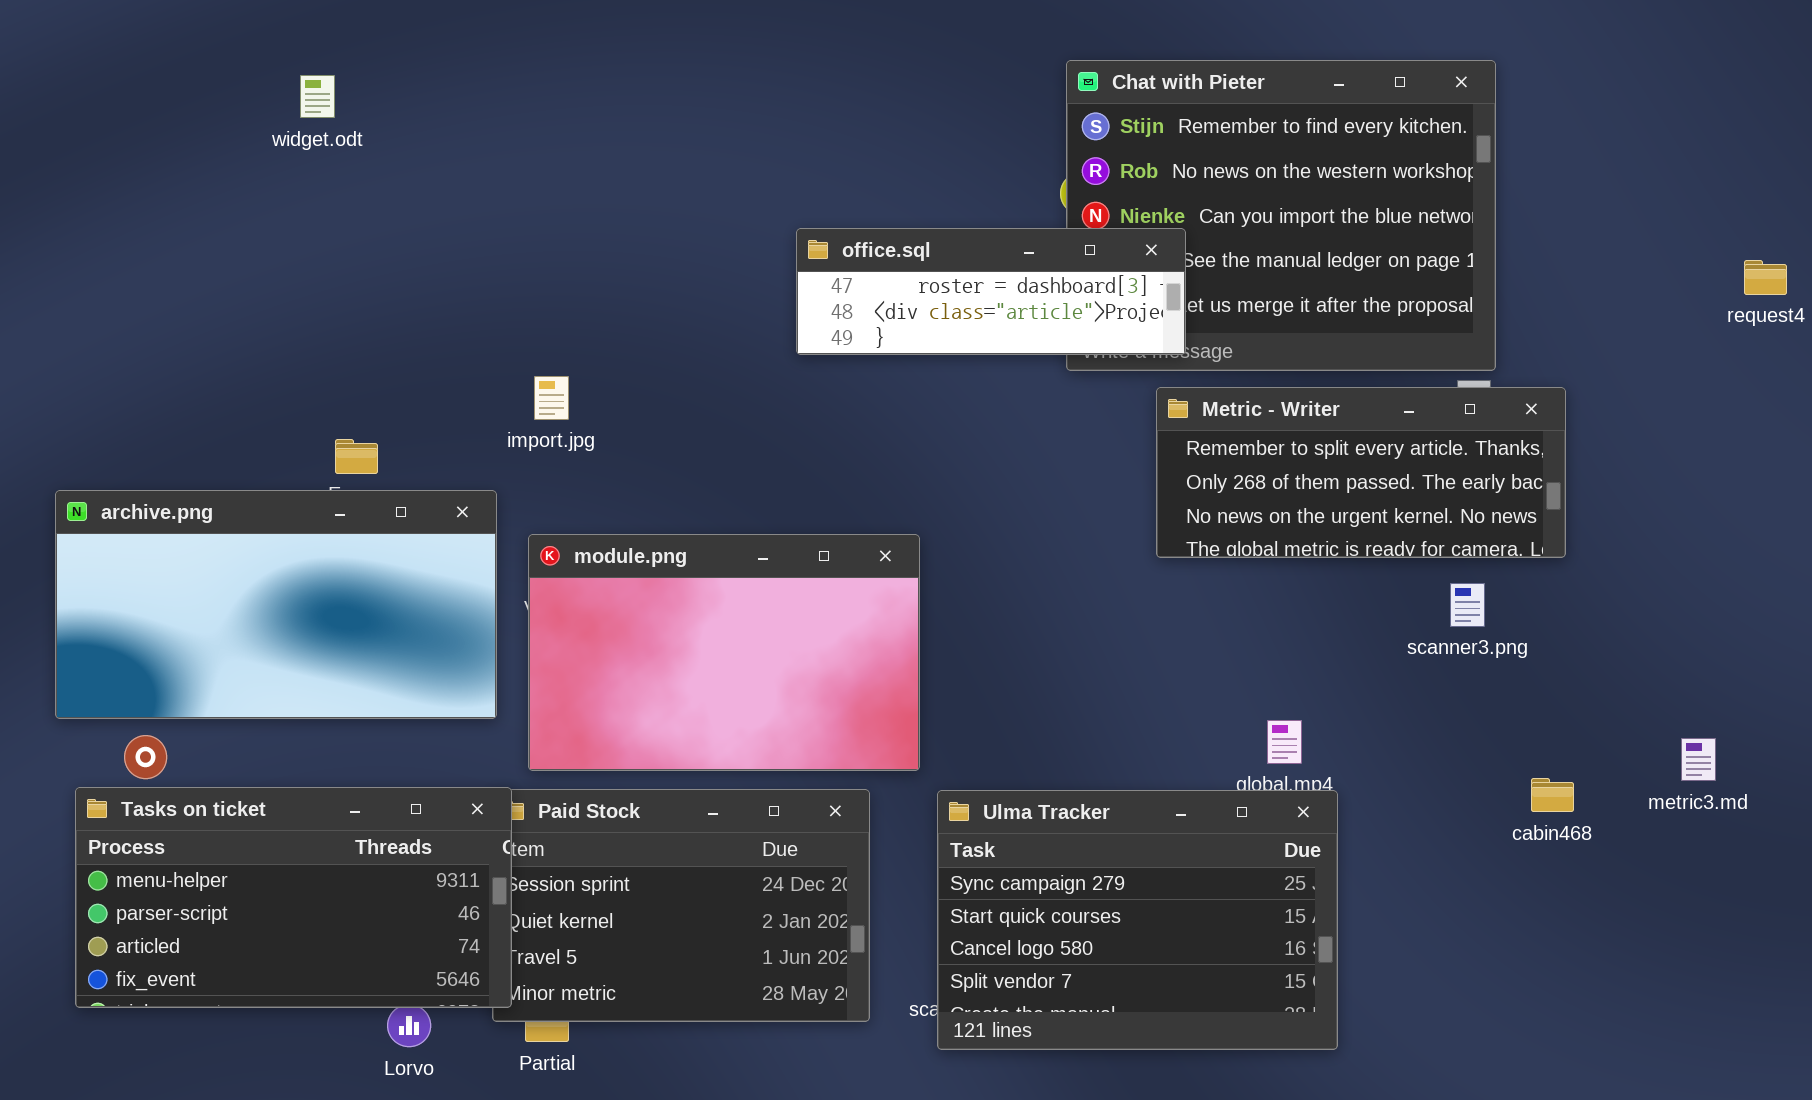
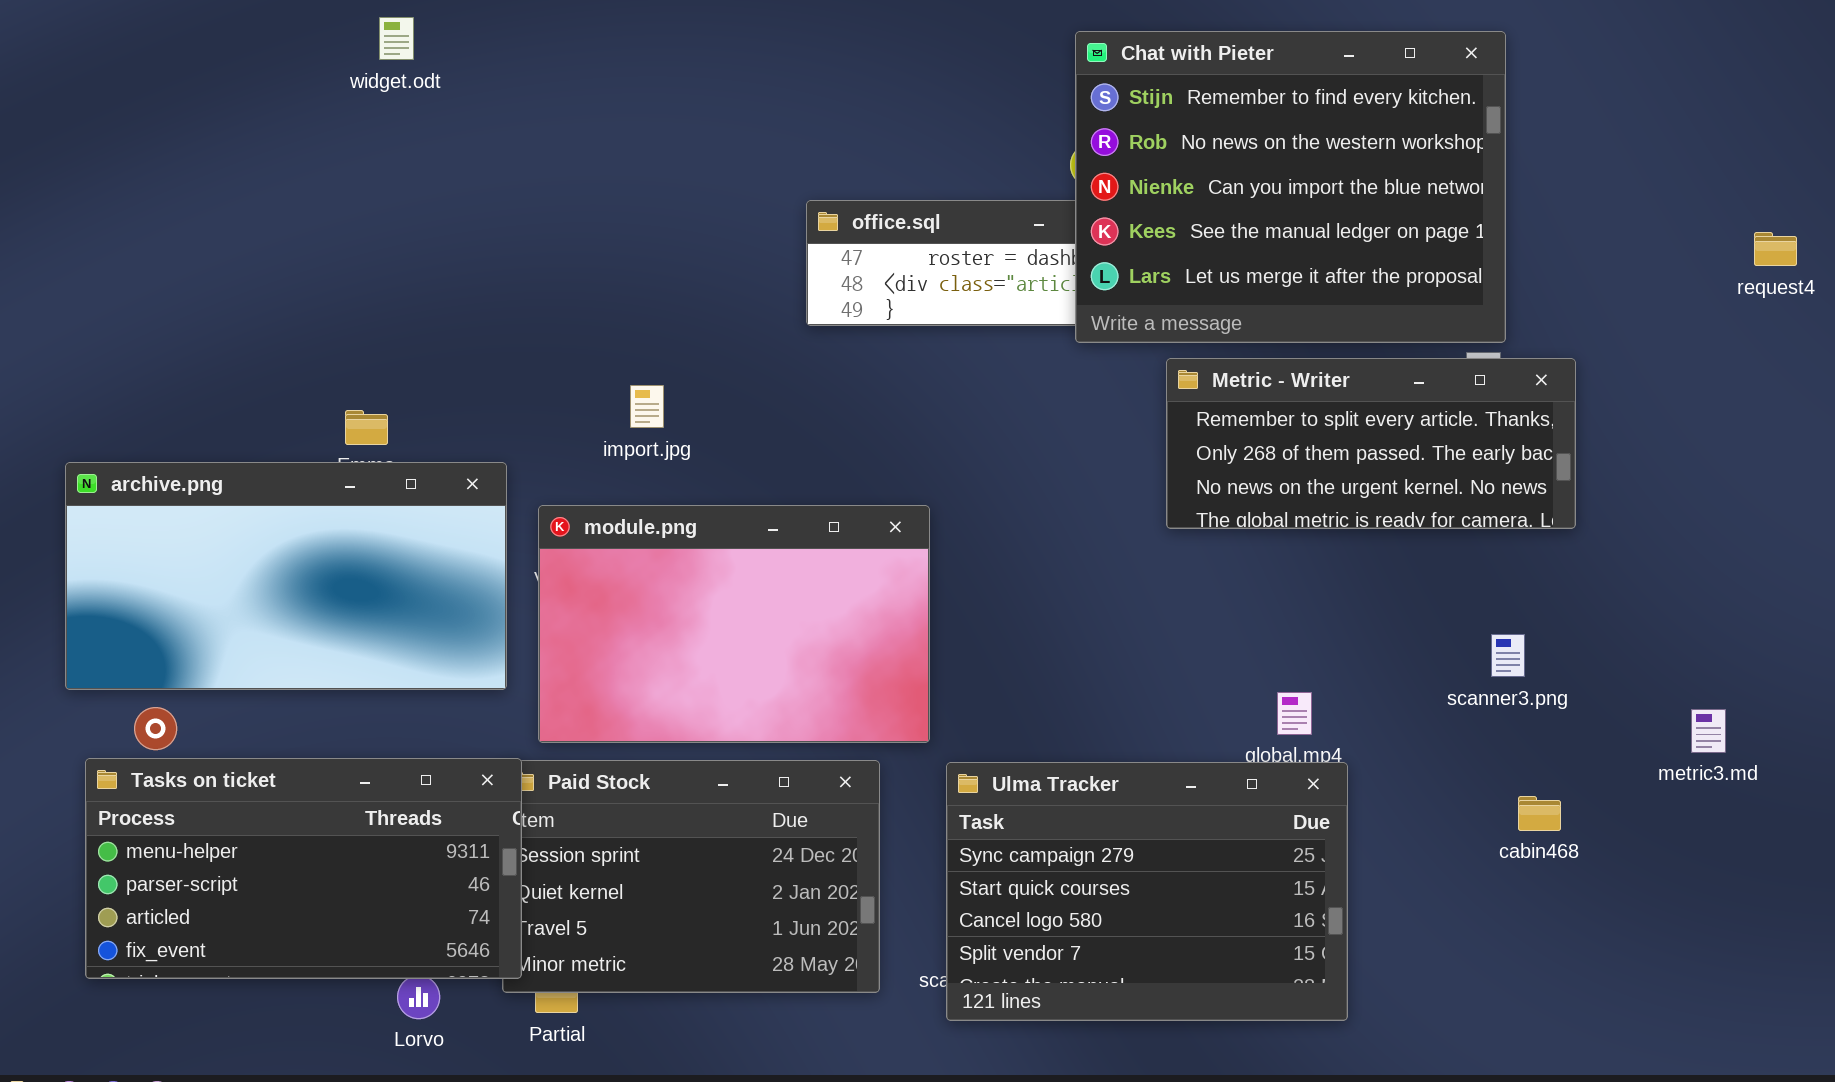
Chat with Pieter: [1066,60,1496,371] -> [1075,31,1506,343], raised
widget.odt: [300,75,335,118] -> [379,17,414,60], moved
import.jpg: [534,376,569,420] -> [630,385,664,428], moved
scanner3.png: [1450,583,1485,627] -> [1491,634,1525,677], moved
cabin468: [1531,778,1574,812] -> [1518,796,1561,831], moved

